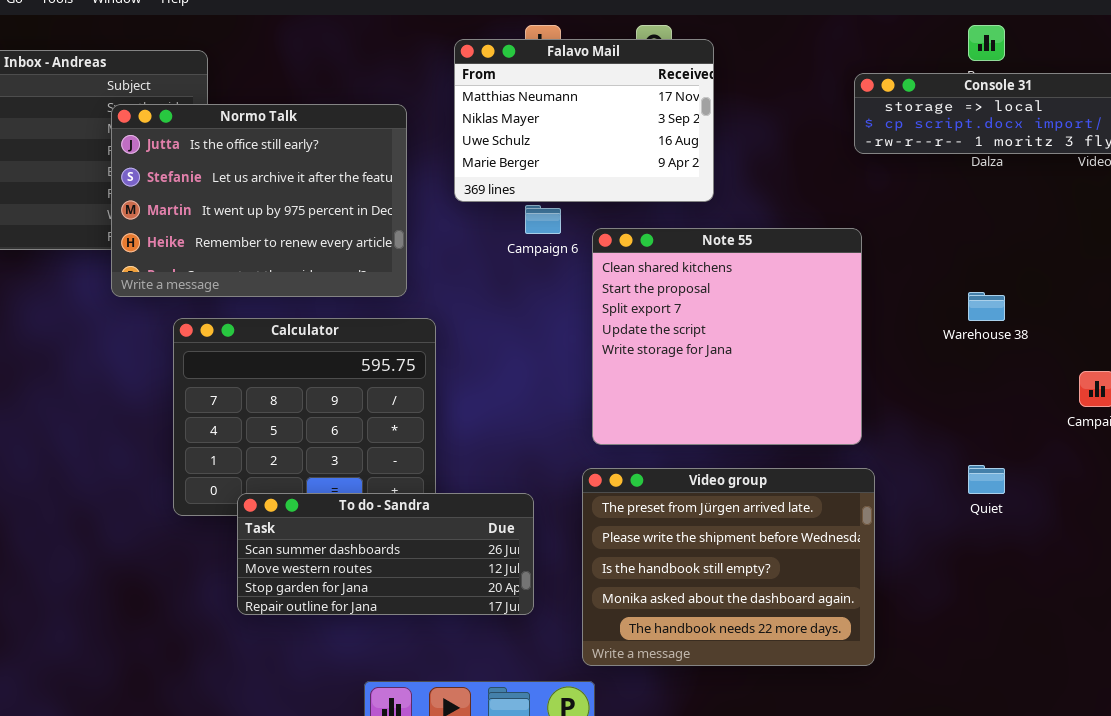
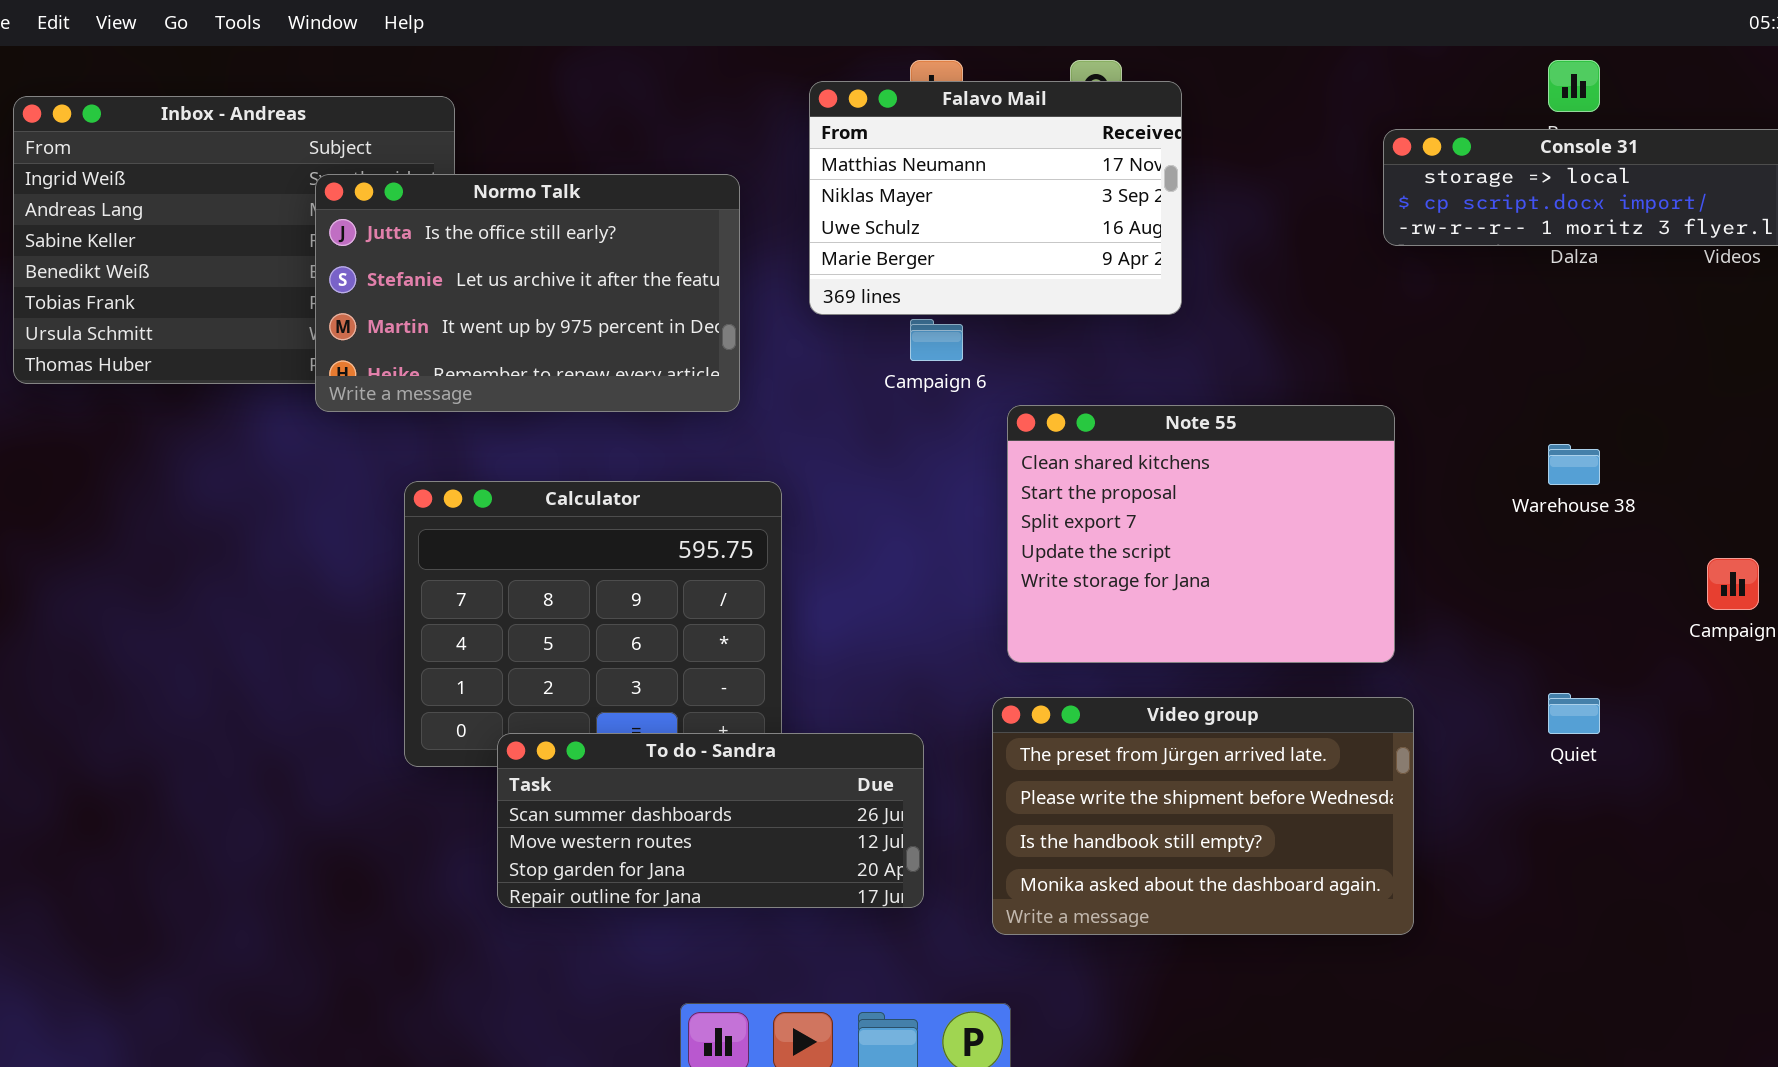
Normo Talk: [111,104,407,297] -> [315,174,740,412], resized
Note 55: [592,228,862,445] -> [1007,405,1395,663], resized
Video group: [582,468,875,666] -> [992,697,1414,935], resized

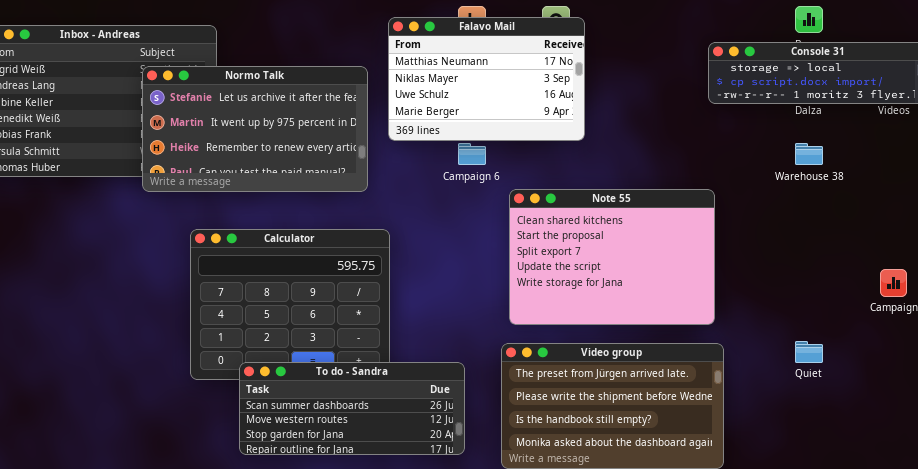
Falavo Mail: [809,81,1182,315] -> [388,17,585,141], moved
Normo Talk: [315,174,740,412] -> [142,66,368,192], scrolled down 1 row
Warehouse 38: [1548,444,1600,485] -> [795,143,823,165], moved

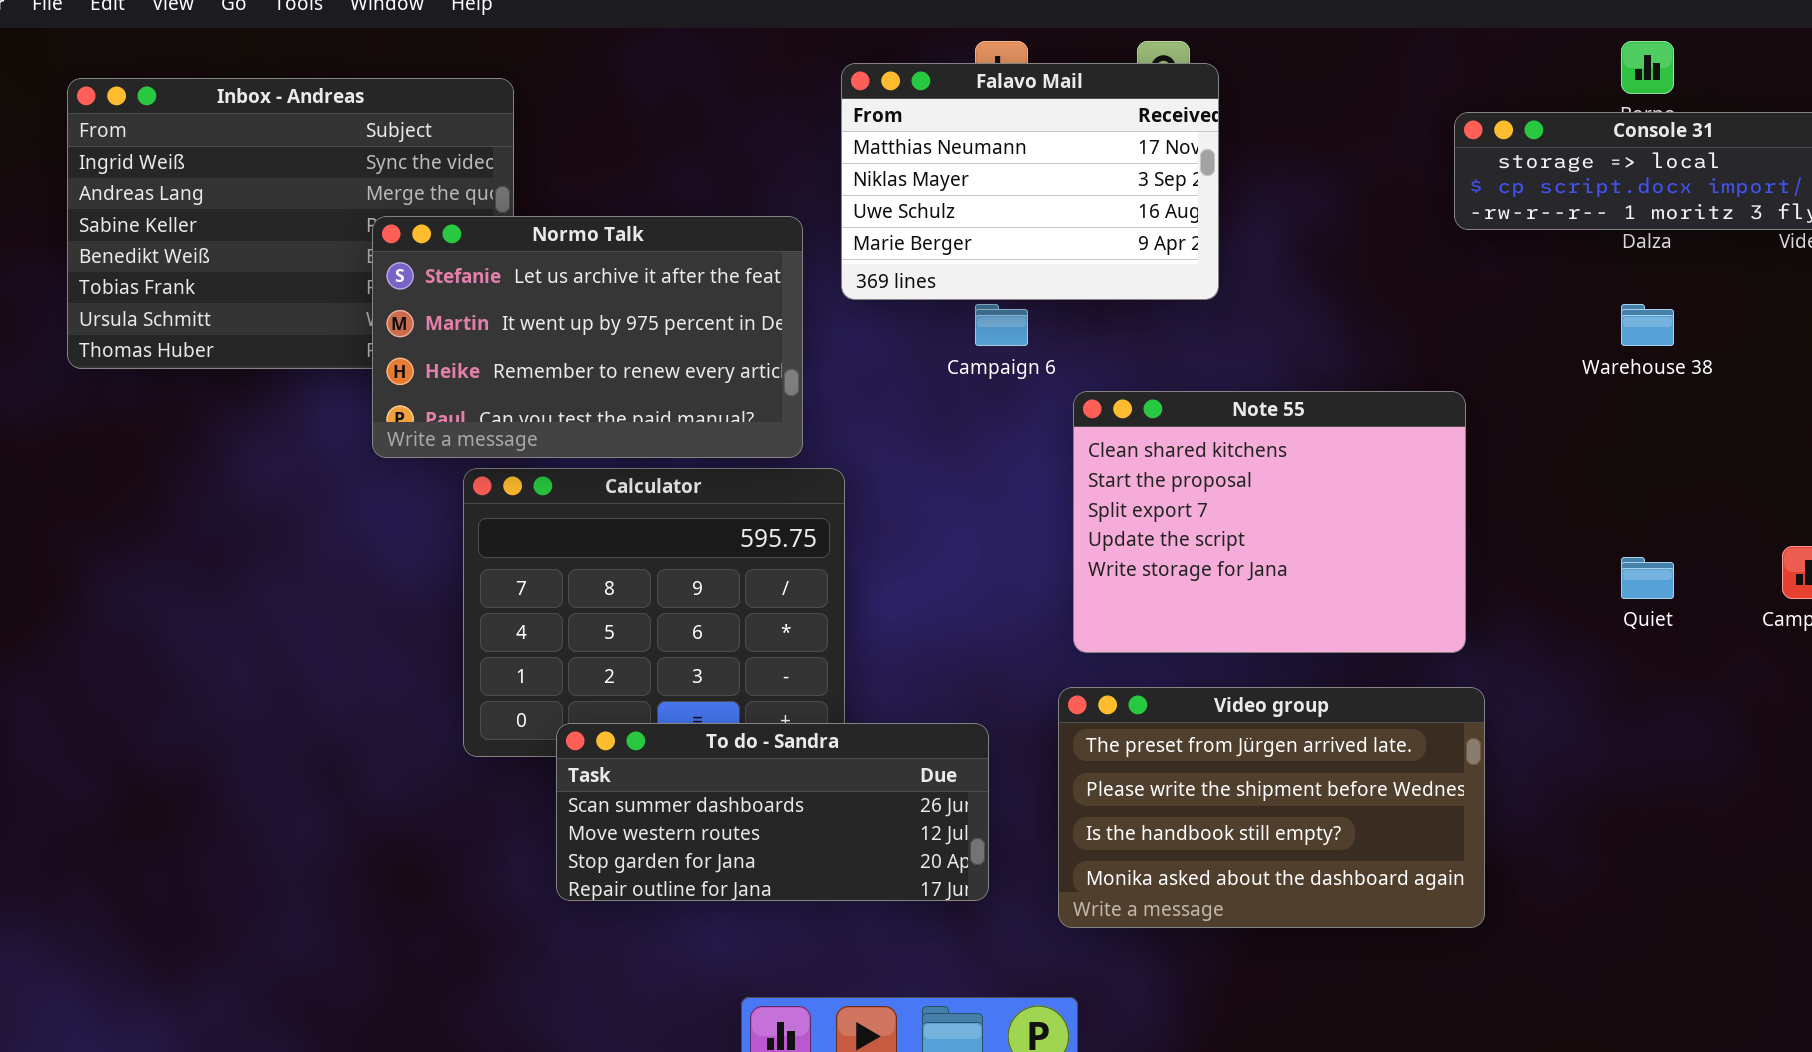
Normo Talk: [142,66,368,192] -> [372,216,803,458], moved
Quiet: [795,341,823,363] -> [1621,557,1674,599], moved

